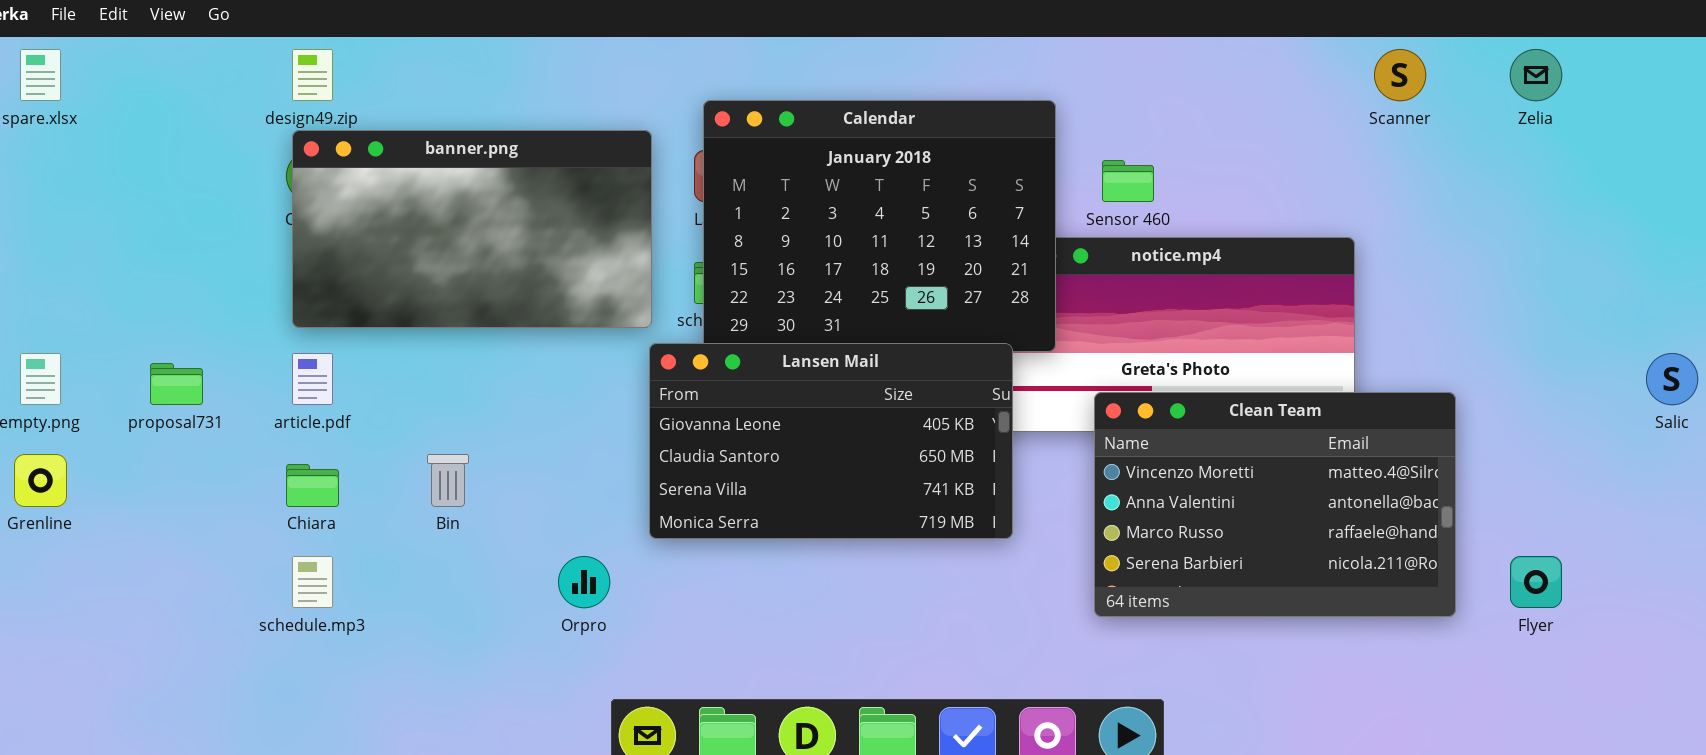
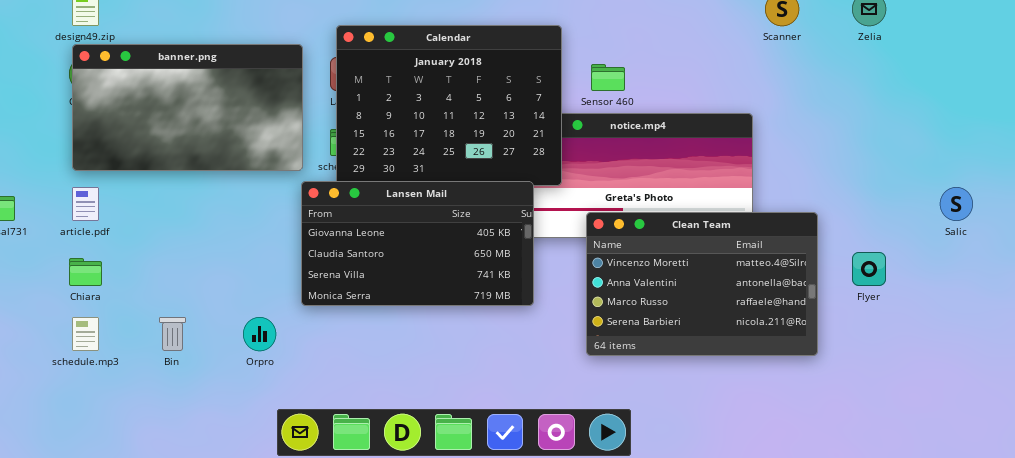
Bin: [427,454,469,507] -> [159,317,186,351], moved
Flyer: [1510,556,1562,608] -> [852,252,886,286], moved

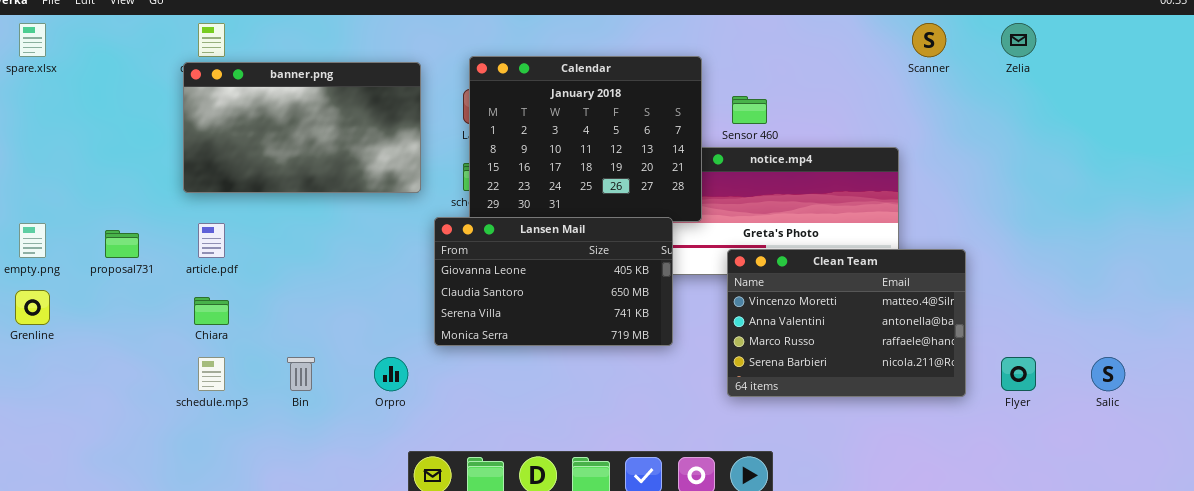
banner.png: [72,44,303,171] -> [183,62,421,193], moved
Salic: [940,187,973,221] -> [1091,357,1125,391], moved
Flyer: [852,252,886,286] -> [1001,357,1036,391], moved

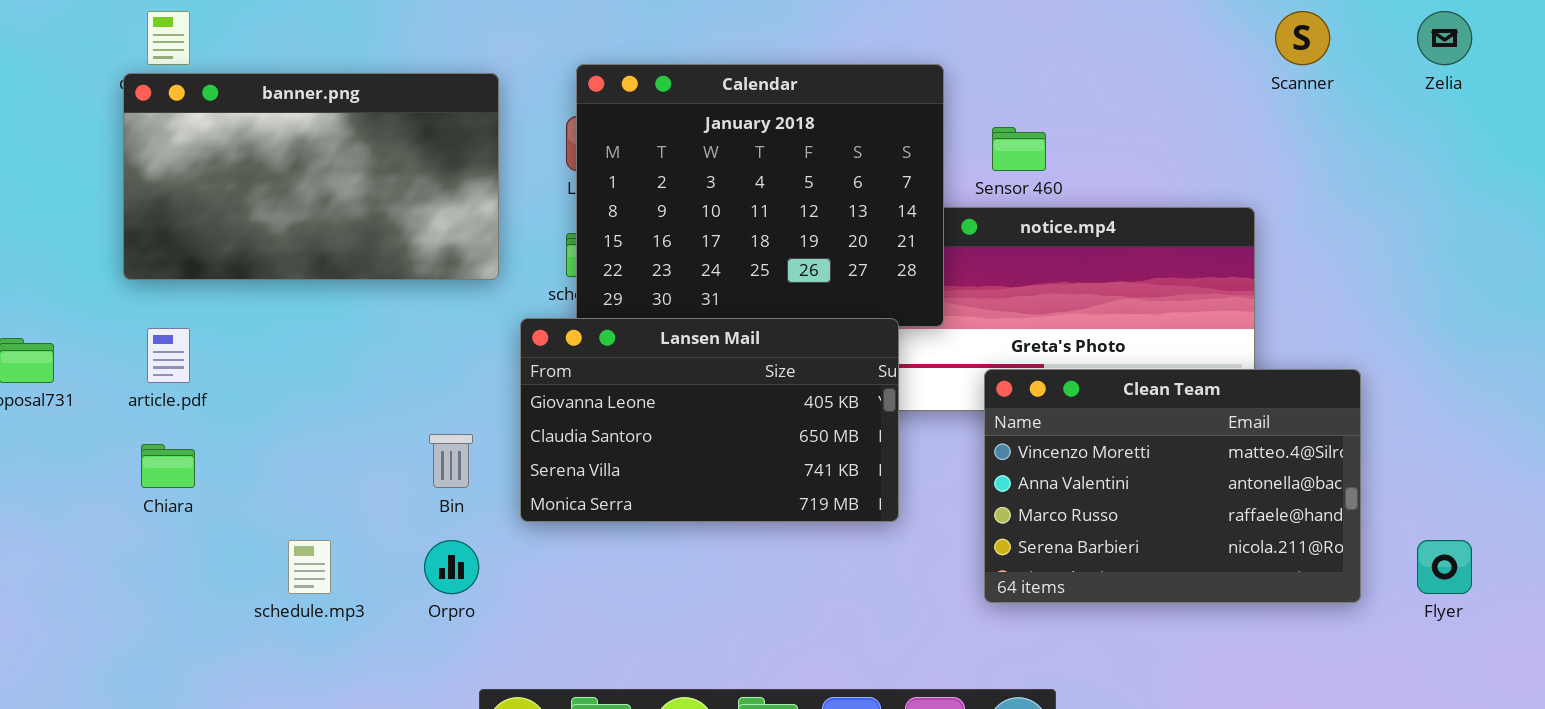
schedule.mp3: [198,357,225,391] -> [288,540,331,594], moved
Bin: [287,357,315,391] -> [429,434,473,488], moved

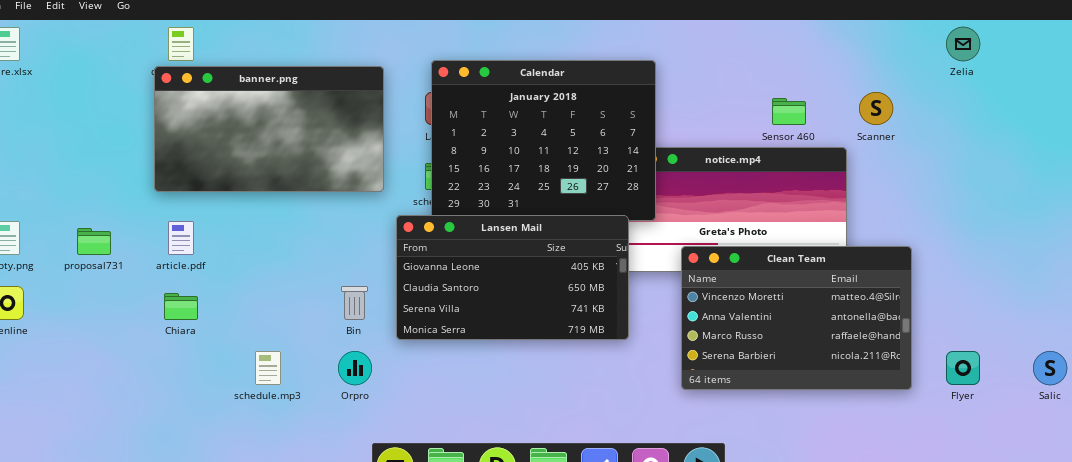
Scanner: [1275,11,1330,65] -> [859,92,893,125], moved
Sensor 460: [992,127,1046,171] -> [772,98,806,125], moved

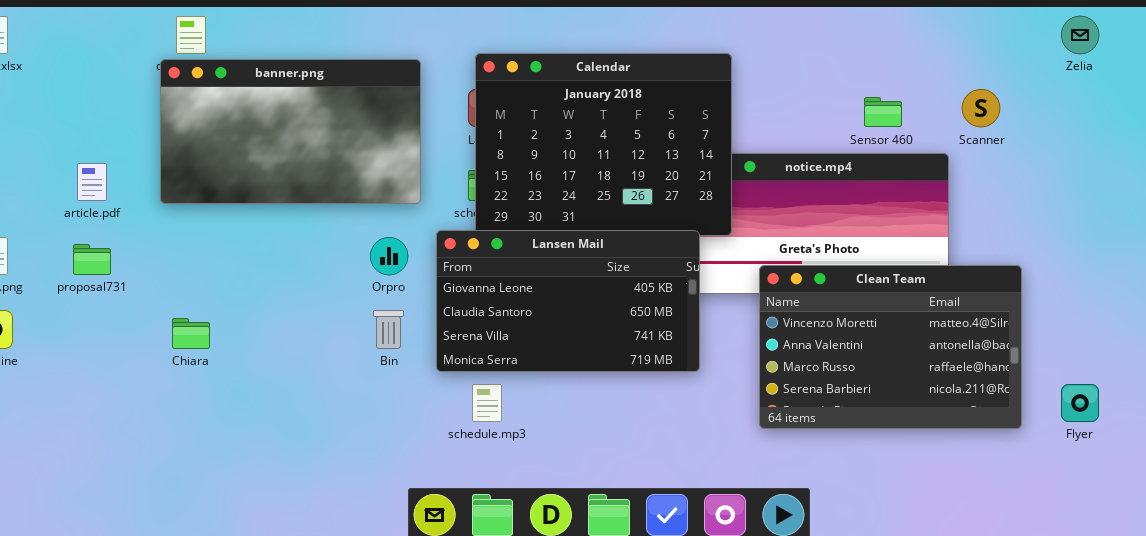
article.pdf: [168,221,194,255] -> [77,163,107,201], moved
schedule.mp3: [255,351,281,385] -> [472,384,502,422], moved
Orpro: [338,351,372,385] -> [370,237,408,275], moved

